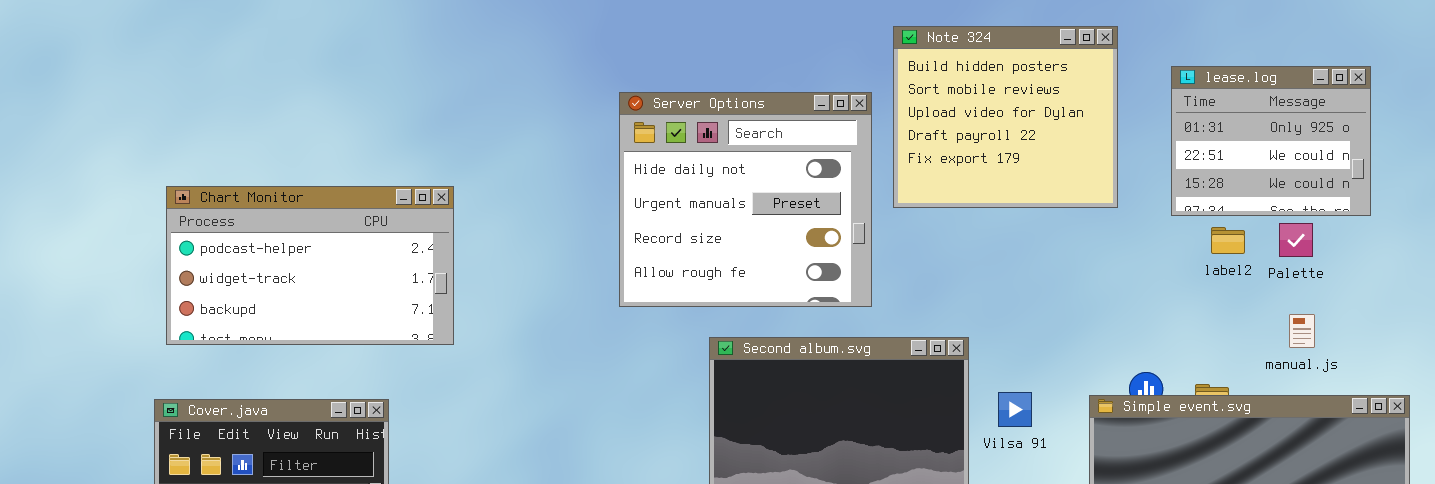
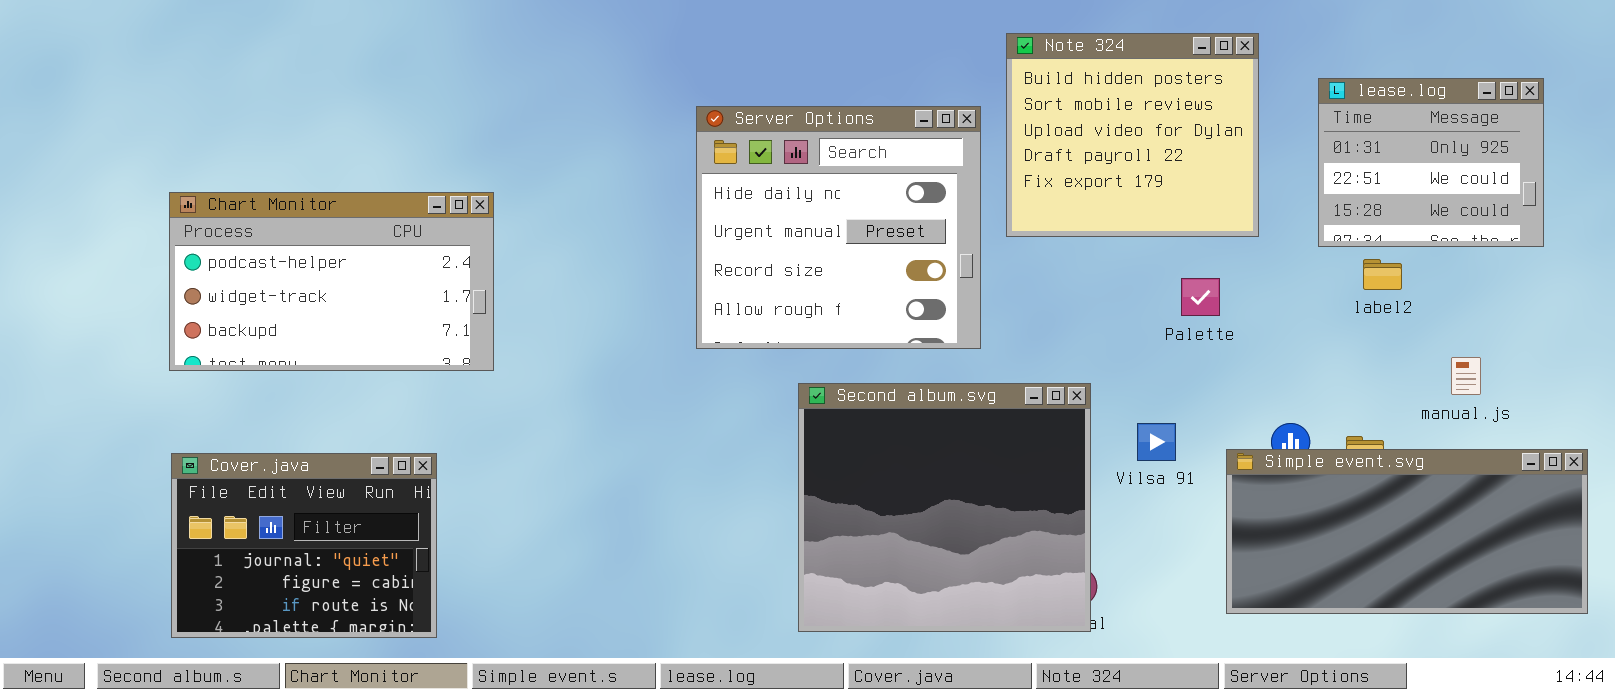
Chart Monitor: [166,186,454,345] -> [169,192,494,371], moved
Palette: [1279,223,1313,257] -> [1181,278,1220,316], moved
Vilsa 91: [998,392,1032,427] -> [1137,423,1176,461], moved

